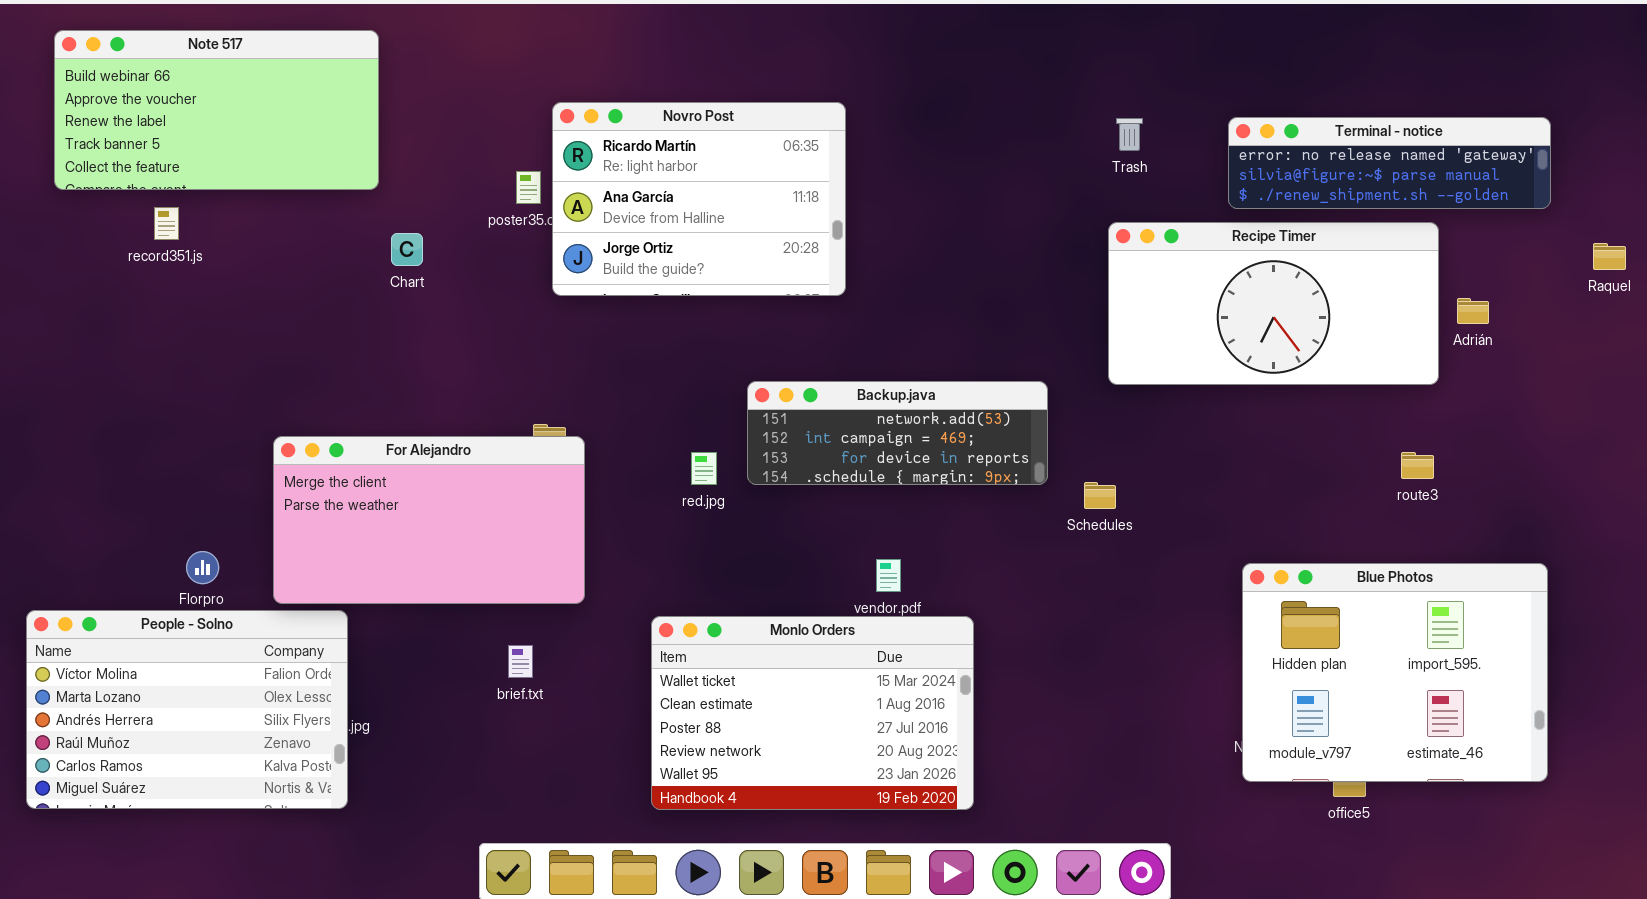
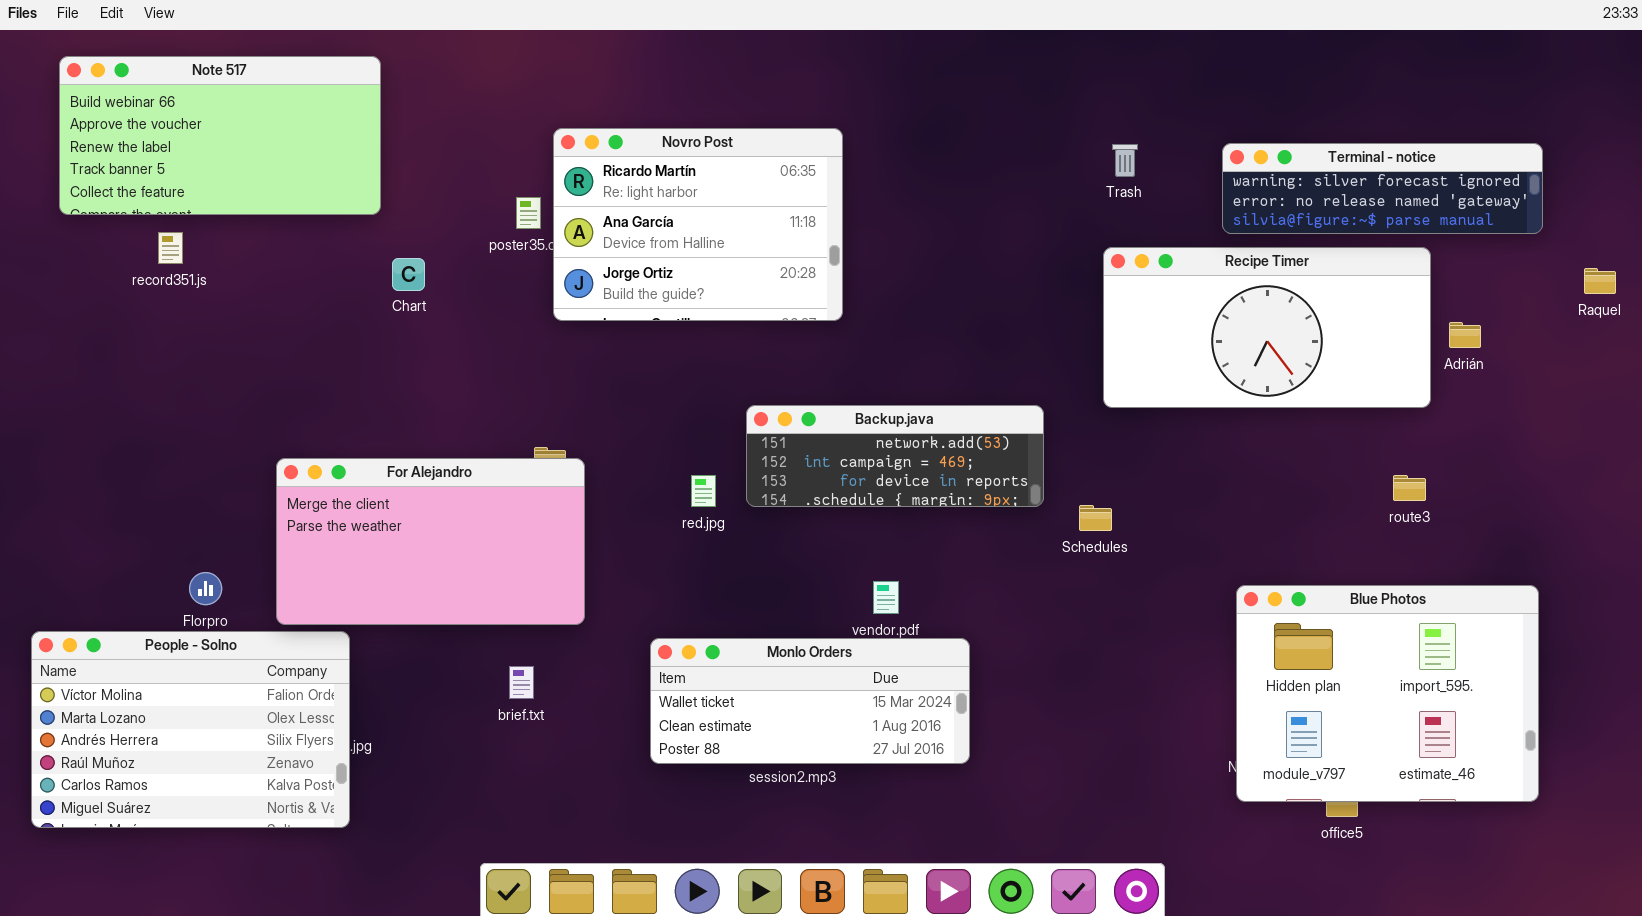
Terminal - notice: [1228,117,1551,209] -> [1222,143,1543,234], scrolled up 1 row
Monlo Orders: [651,616,974,810] -> [650,638,970,764], resized

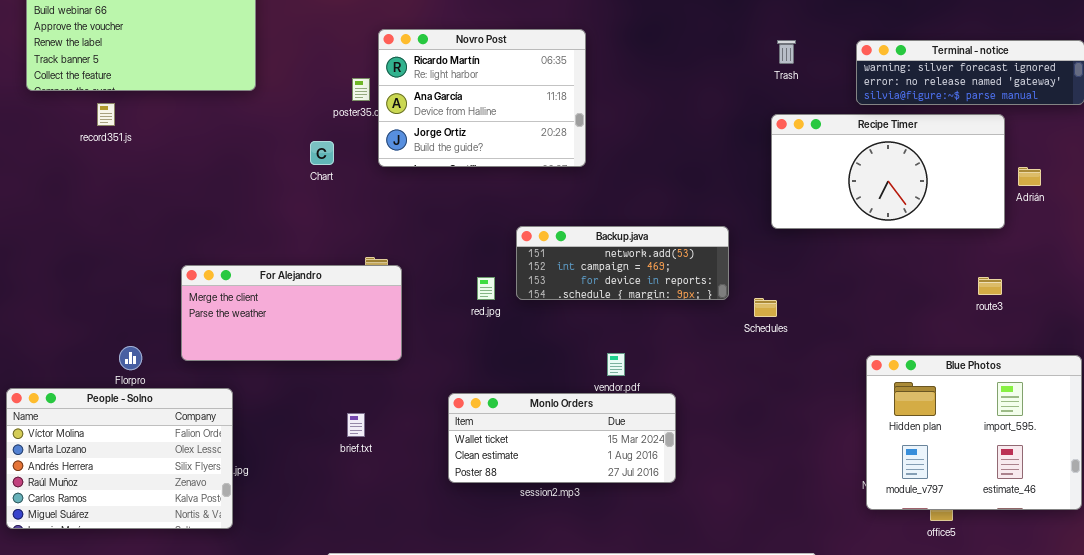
Chart: [392,258,425,291] -> [310,141,334,165], moved
For Alejandro: [276,458,585,625] -> [181,265,402,361], resized

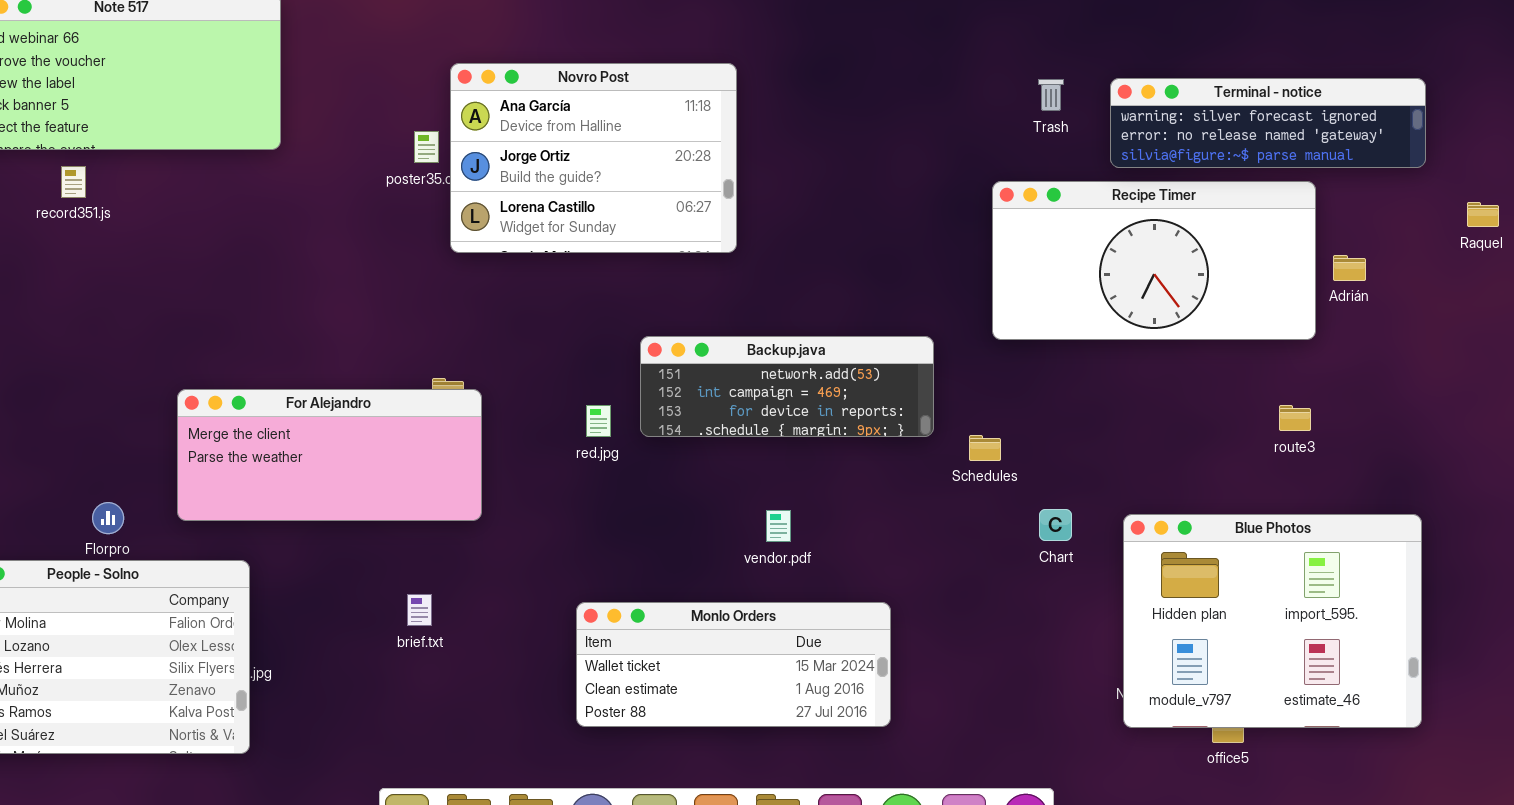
Novro Post: [378,29,586,167] -> [450,63,737,253], scrolled down 1 row
Trash: [777,40,796,64] -> [1038,79,1064,111], moved
Chart: [310,141,334,165] -> [1039,509,1072,541], moved
Monlo Orders: [448,393,676,483] -> [576,602,891,727], moved

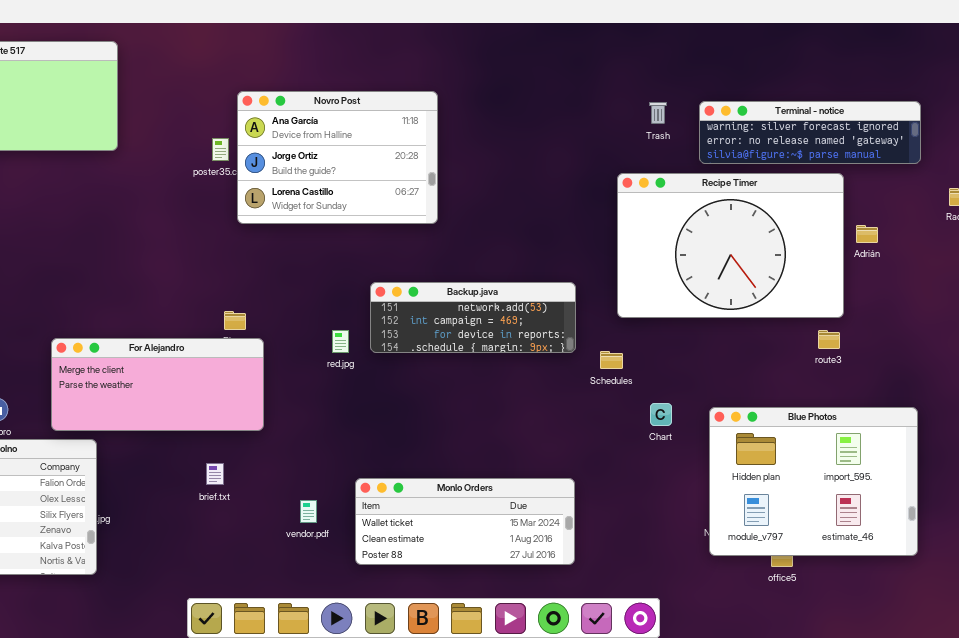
Recipe Timer: [992,181,1316,340] -> [617,173,844,318], resized
For Alejandro: [177,389,482,521] -> [51,338,264,431], moved
vendor.pdf: [766,510,791,542] -> [300,500,317,523], moved
Monlo Orders: [576,602,891,727] -> [355,478,575,565], moved

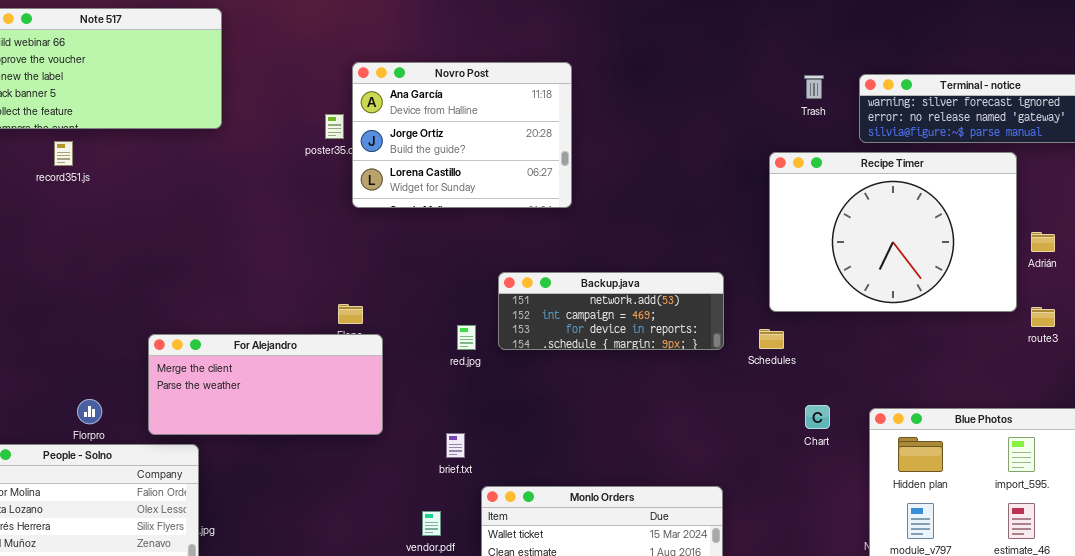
Adrián: [856,225,878,243] -> [1031,232,1055,252], moved
route3: [818,330,840,349] -> [1031,307,1055,327], moved
Schedules: [600,351,623,369] -> [759,329,784,349], moved
brief.txt: [206,463,224,485] -> [446,433,465,458], moved

